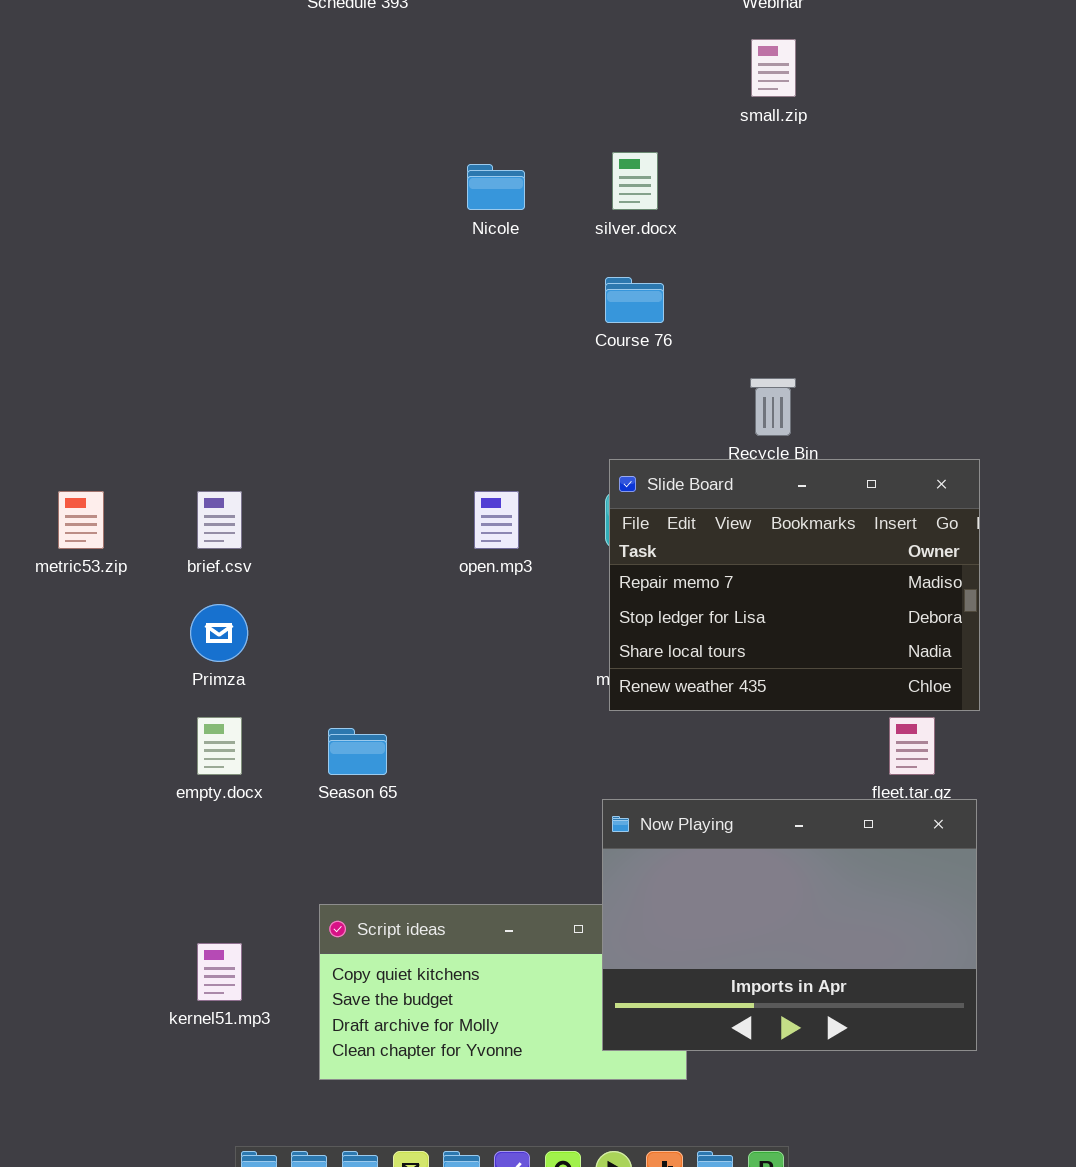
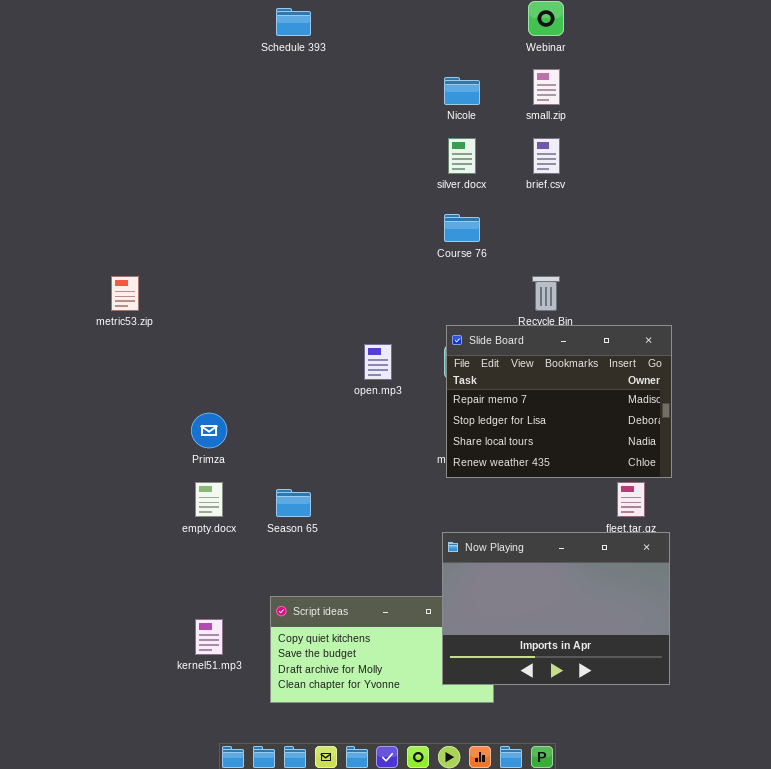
Nicole: [467,164,525,210] -> [444,77,480,105], moved
metric53.zip: [58,491,104,549] -> [111,276,139,311], moved
brief.csv: [197,491,242,549] -> [533,138,560,174], moved

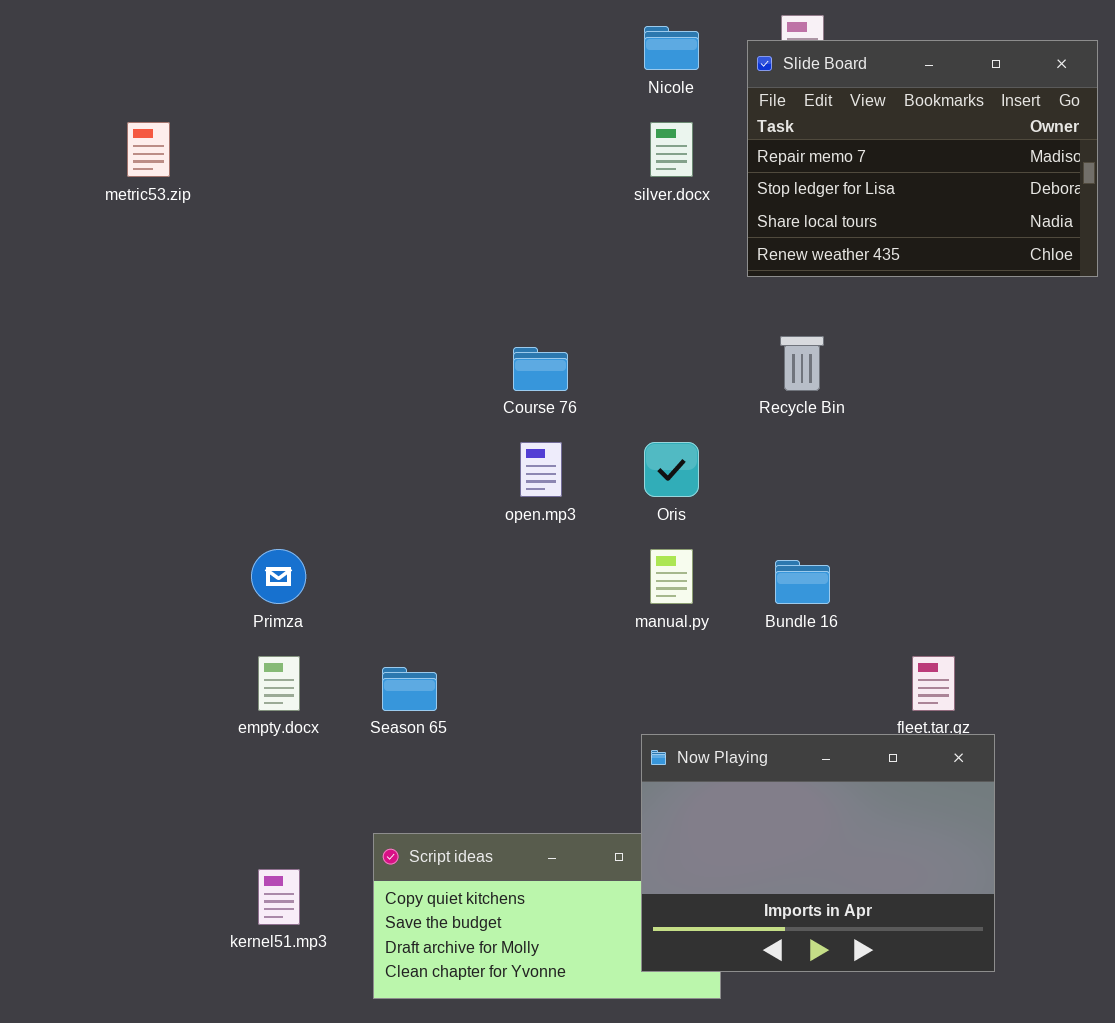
Course 76: [444,214,480,242] -> [513,347,568,391], moved
metric53.zip: [111,276,139,311] -> [127,122,170,177], moved
Slide Board: [446,325,672,478] -> [747,40,1098,277], moved

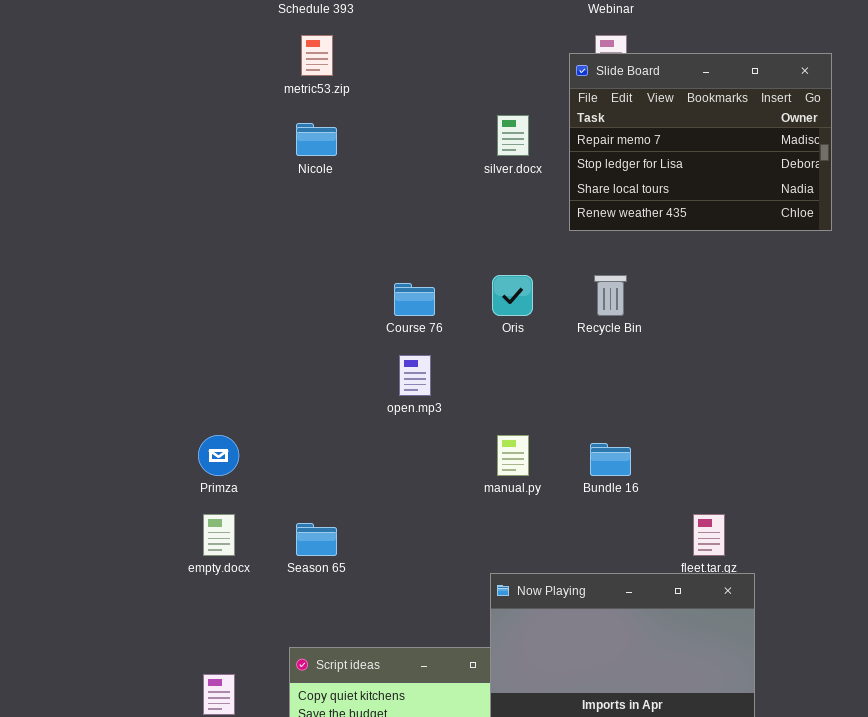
Nicole: [644,26,699,70] -> [296,123,337,156], moved
metric53.zip: [127,122,170,177] -> [301,35,333,76], moved
Oris: [644,442,699,497] -> [492,275,533,316], moved

